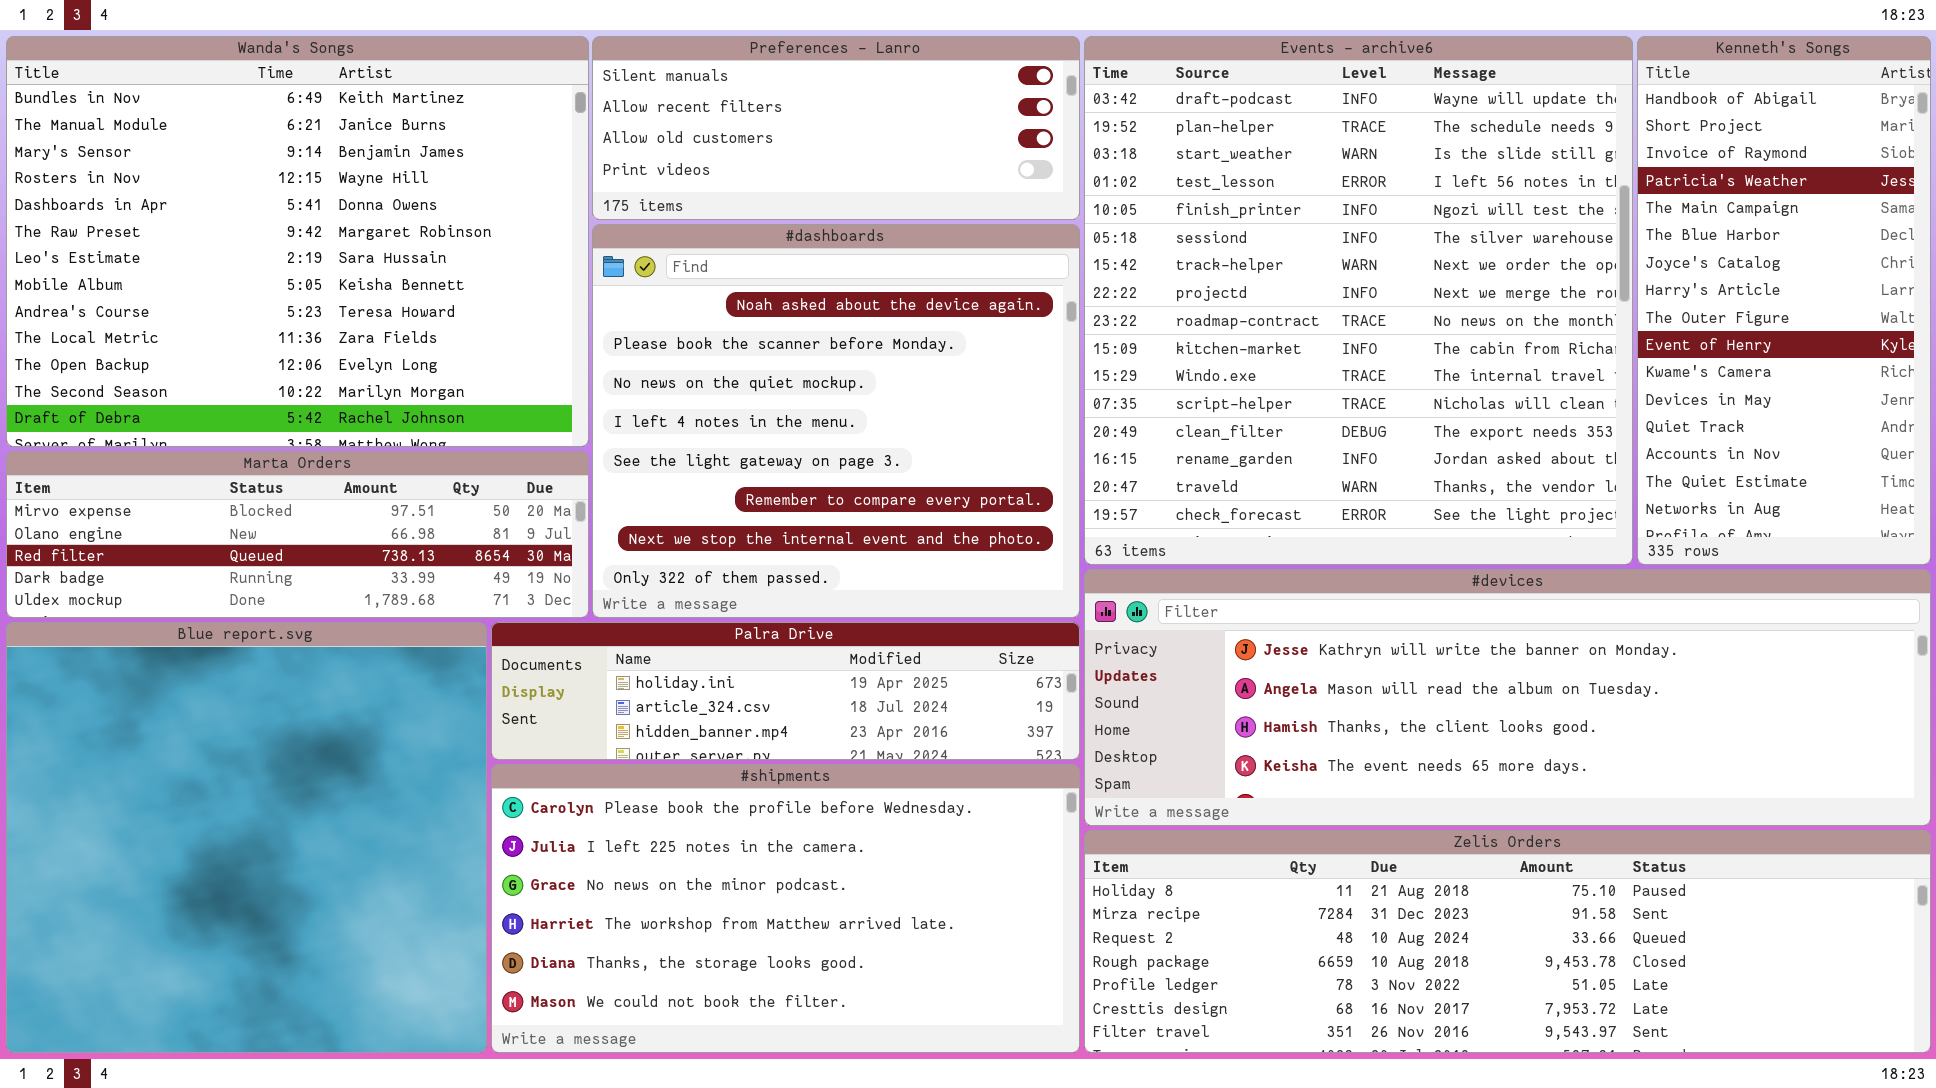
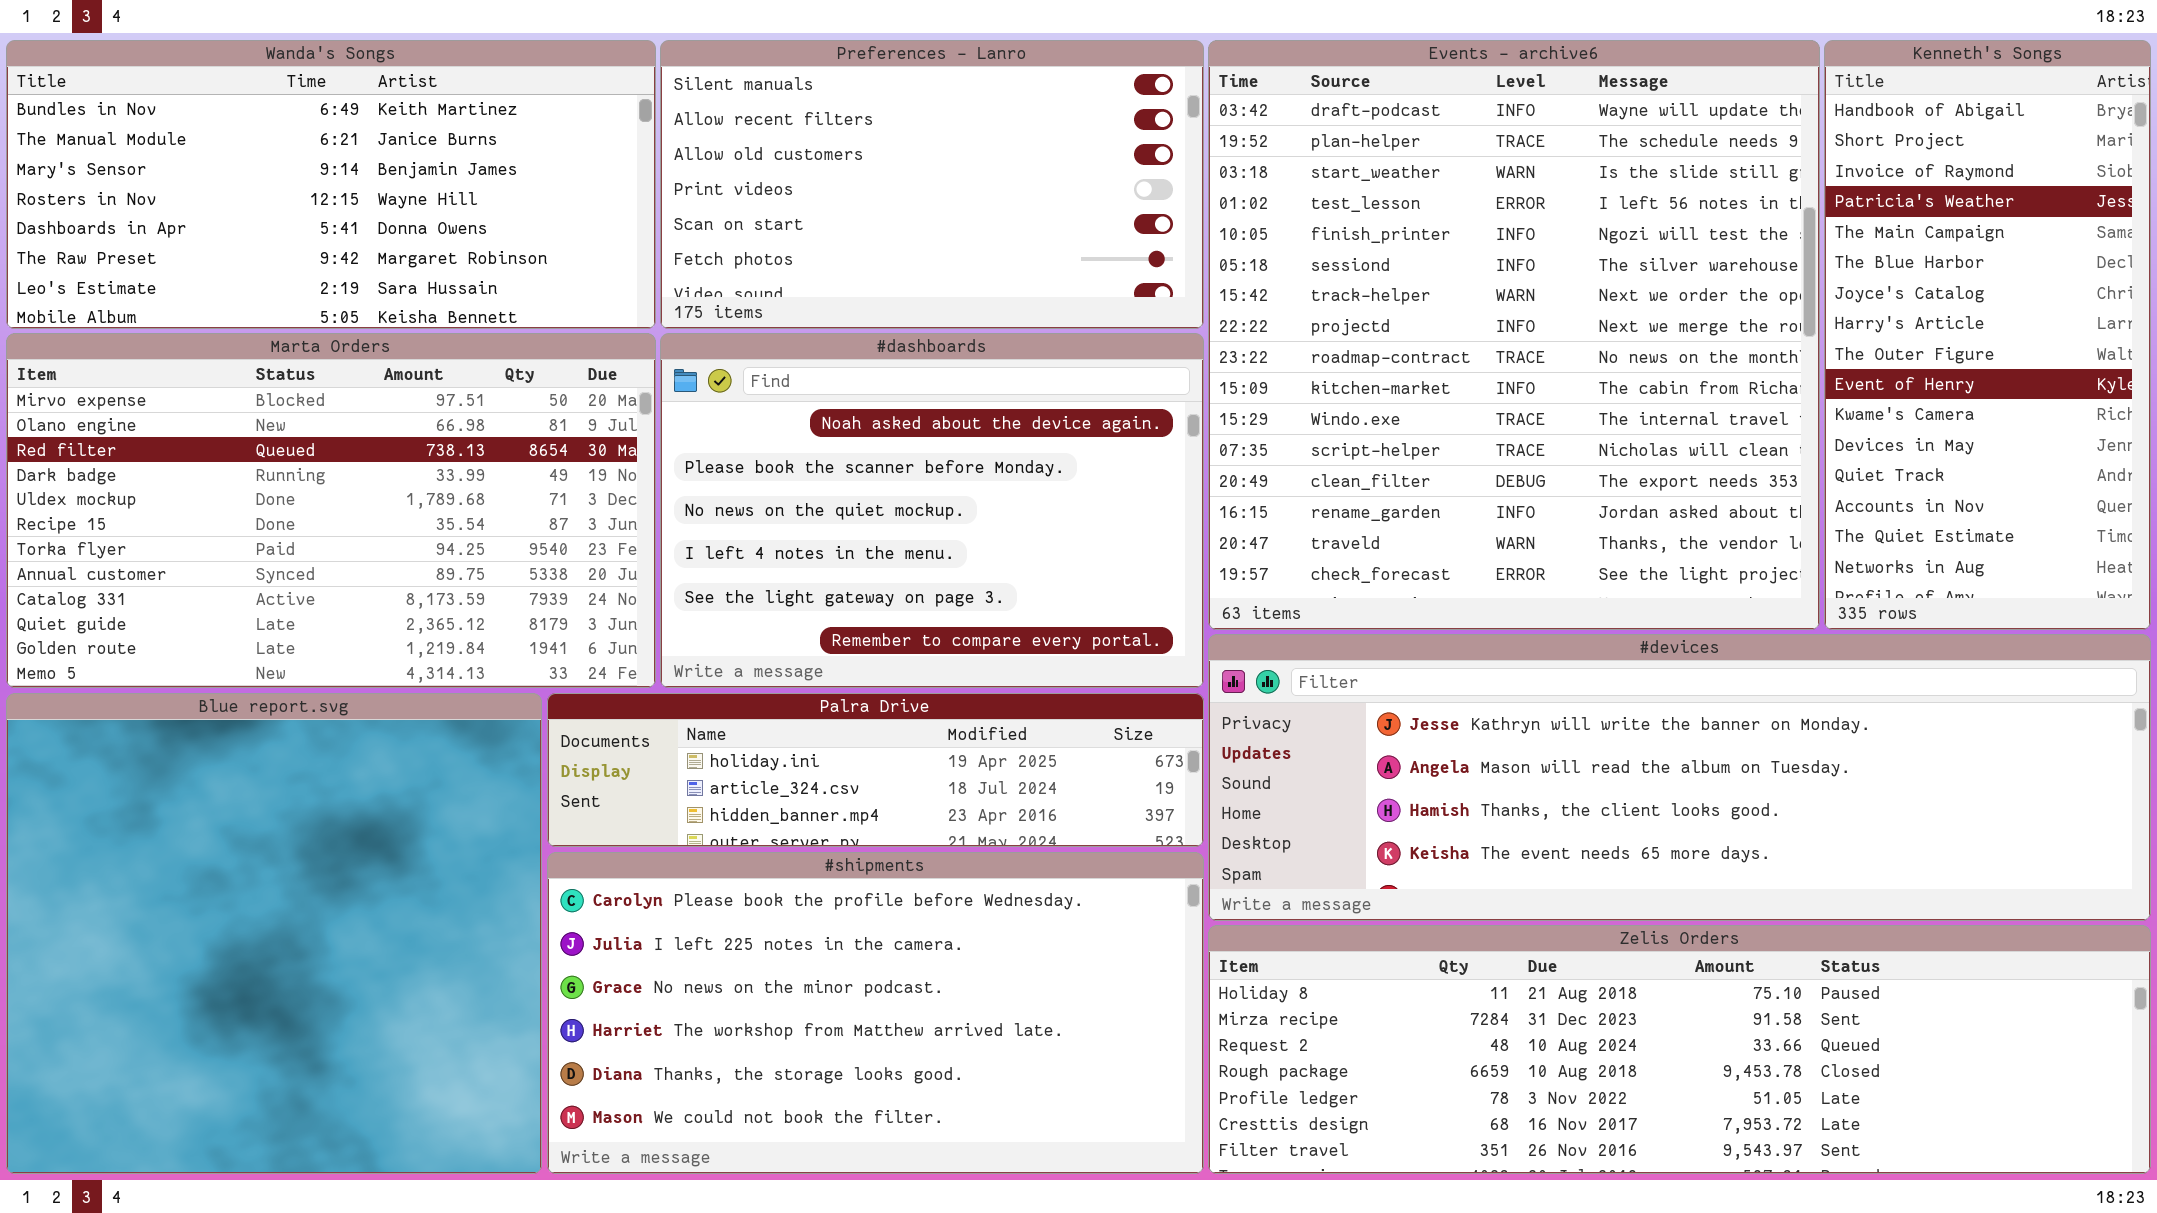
Wanda's Songs: [6,36,589,447] -> [6,40,656,329], resized
Preferences - Lanro: [592,36,1080,220] -> [660,40,1204,329], resized
#dashboards: [592,224,1080,618] -> [660,333,1204,688], resized
Marta Orders: [6,451,589,618] -> [6,333,656,688], resized

